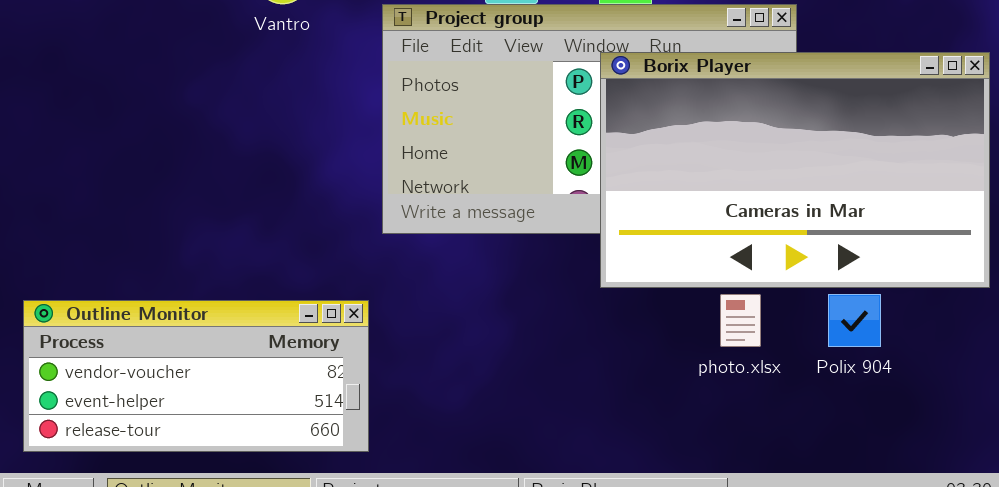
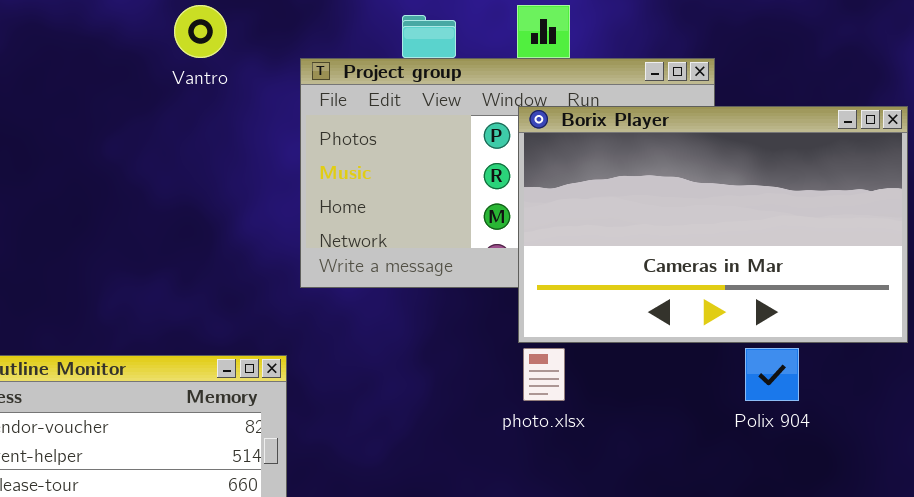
photo.xlsx: [720,294,761,347] -> [523,348,565,401], moved

